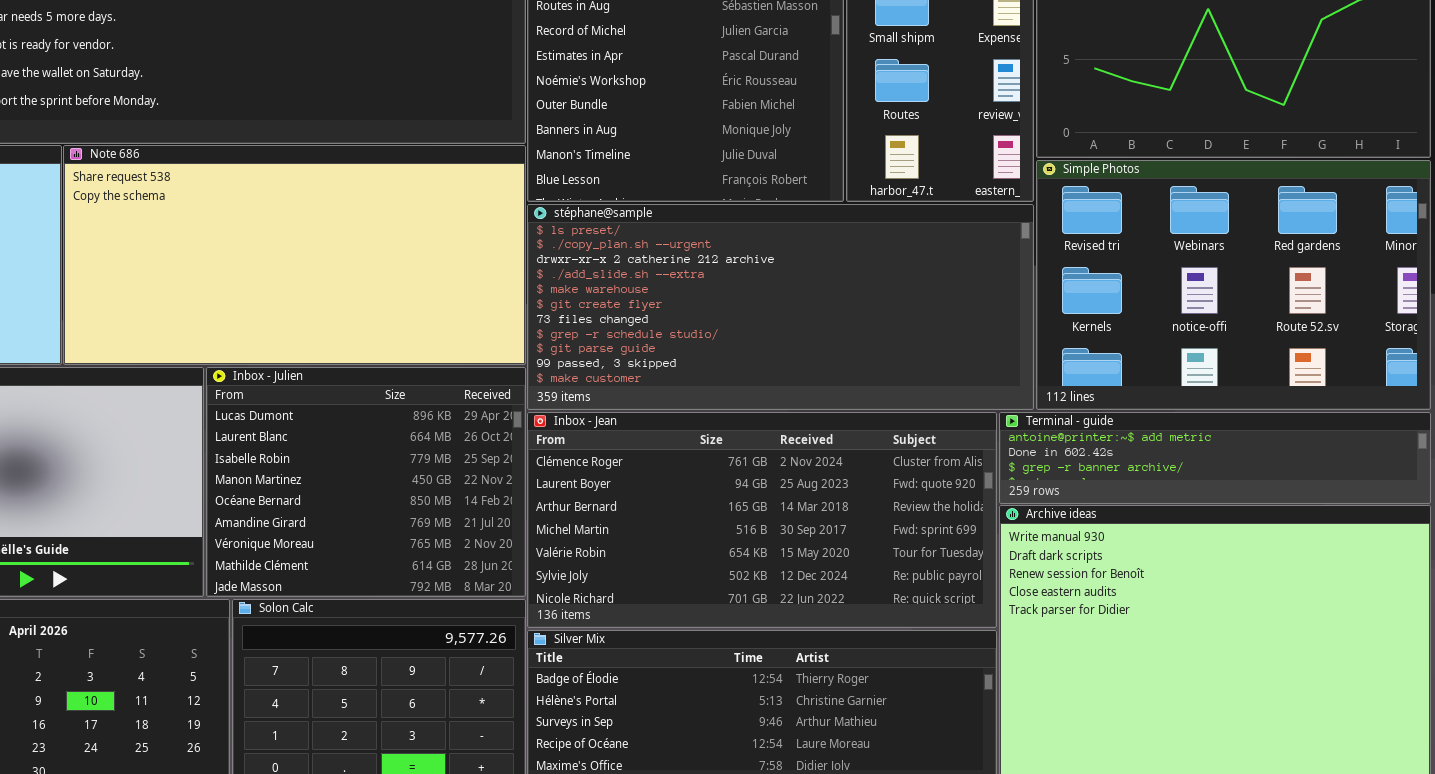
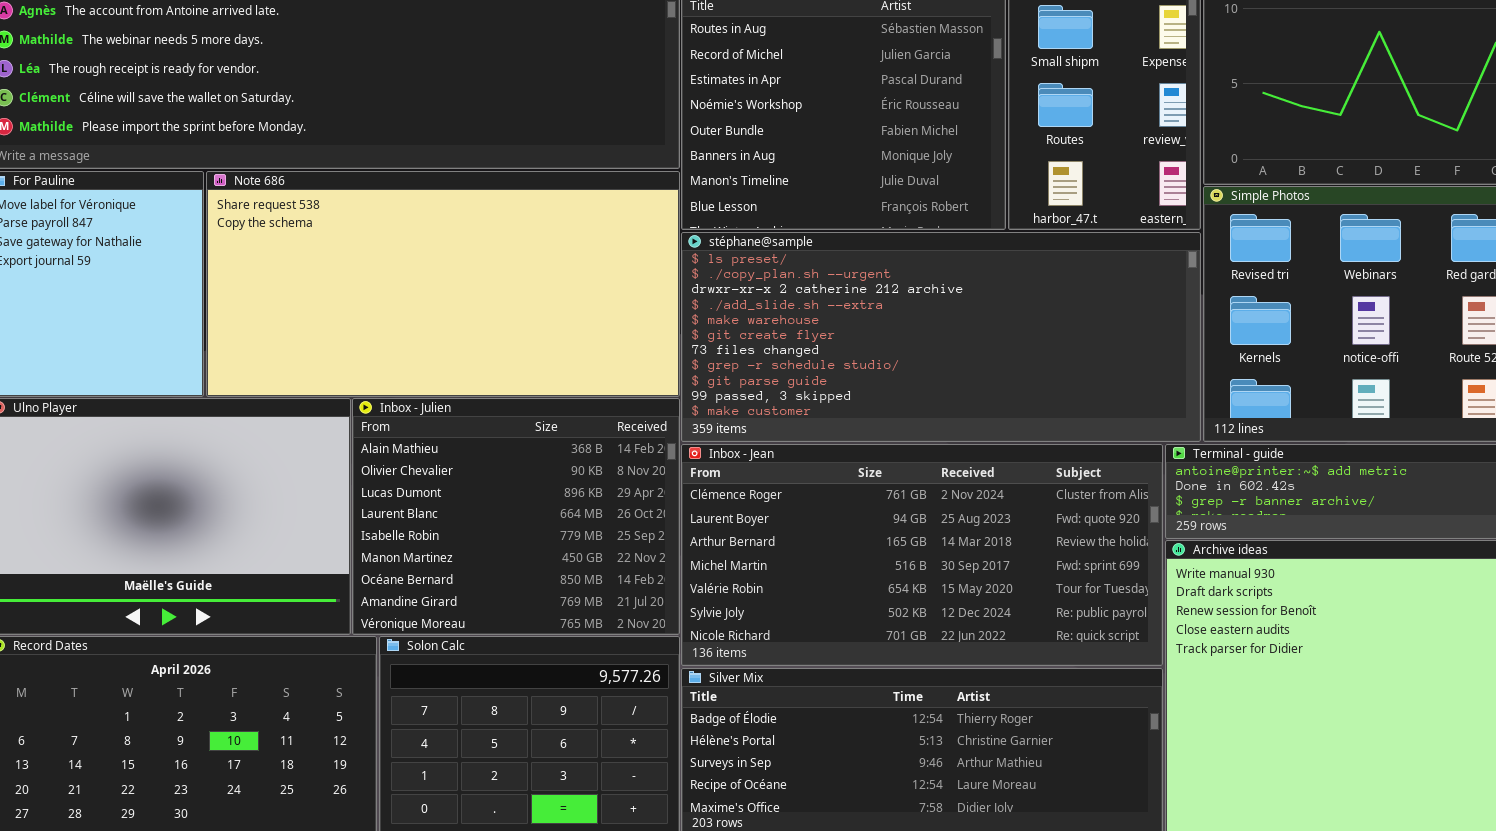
Inbox - Julien: [206,367,526,597] -> [352,398,680,635], scrolled up 2 rows

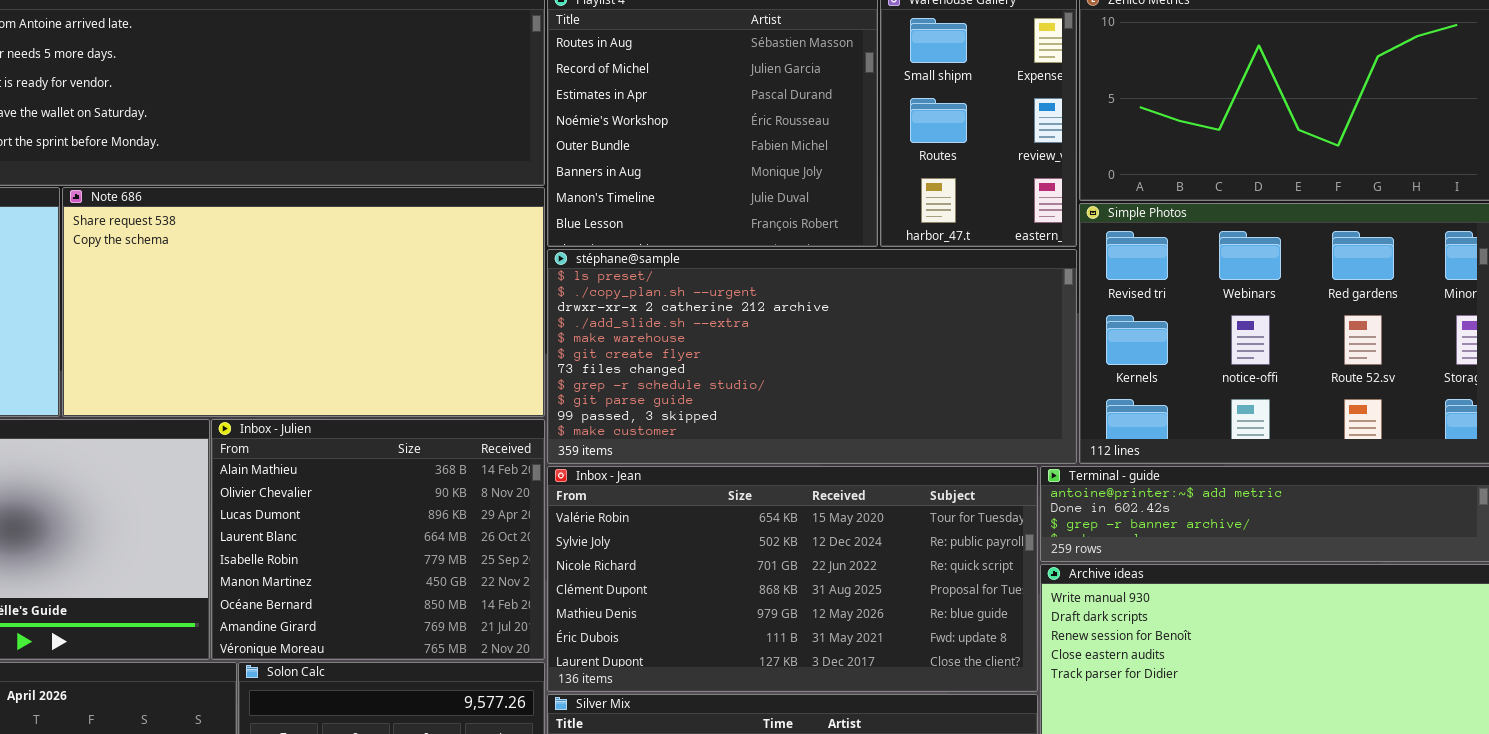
Inbox - Jean: [681,444,1163,666] -> [547,466,1038,692], scrolled down 4 rows

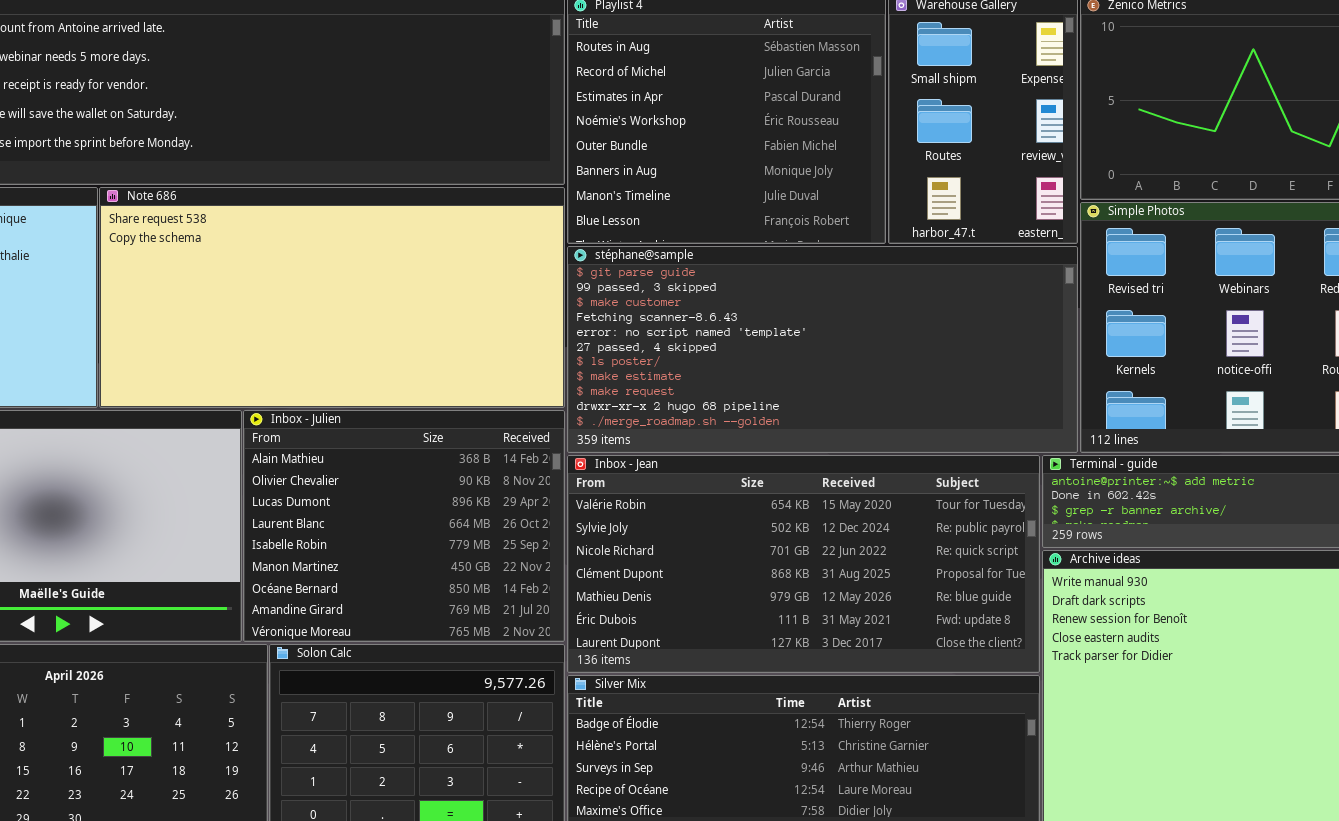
stéphane@sample: [547,249,1077,464] -> [567,246,1078,453], scrolled down 8 rows

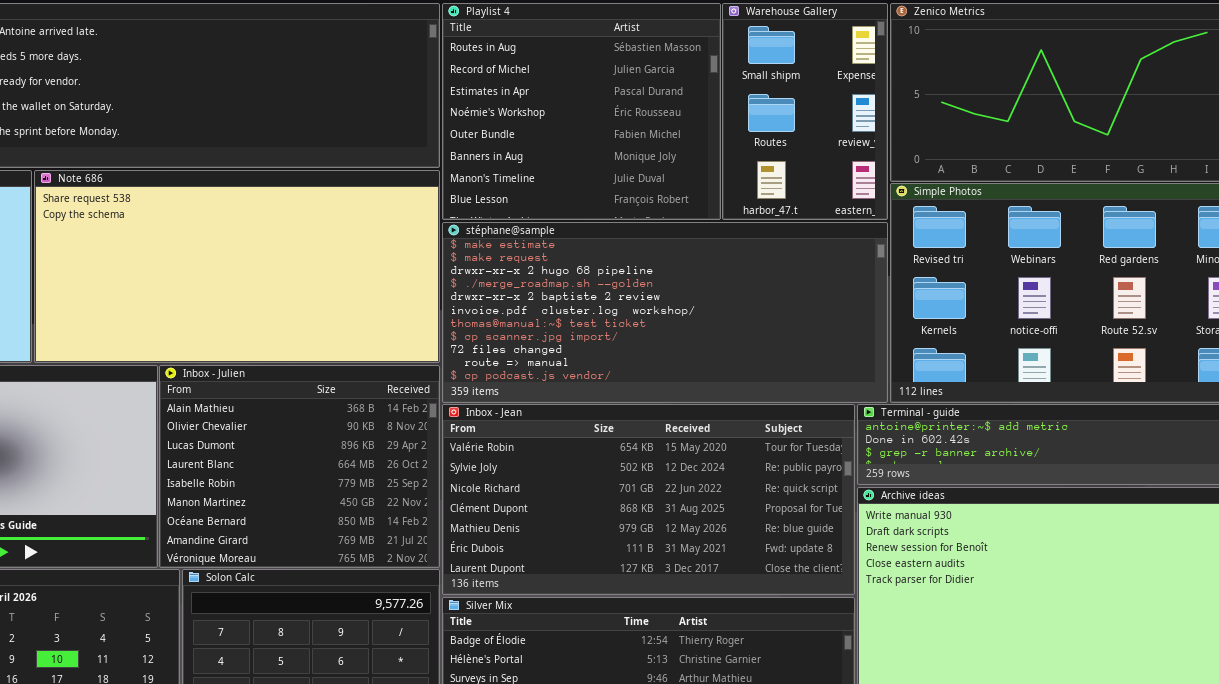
stéphane@sample: [567,246,1078,453] -> [442,222,888,403], scrolled down 7 rows

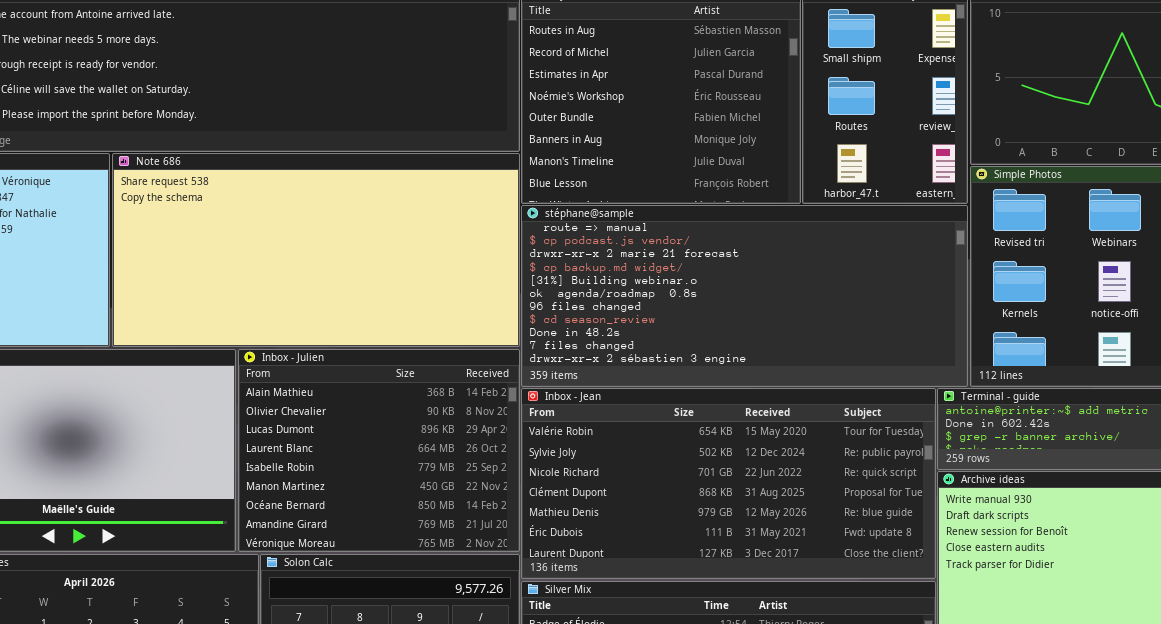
stéphane@sample: [442,222,888,403] -> [521,205,968,387], scrolled down 9 rows

